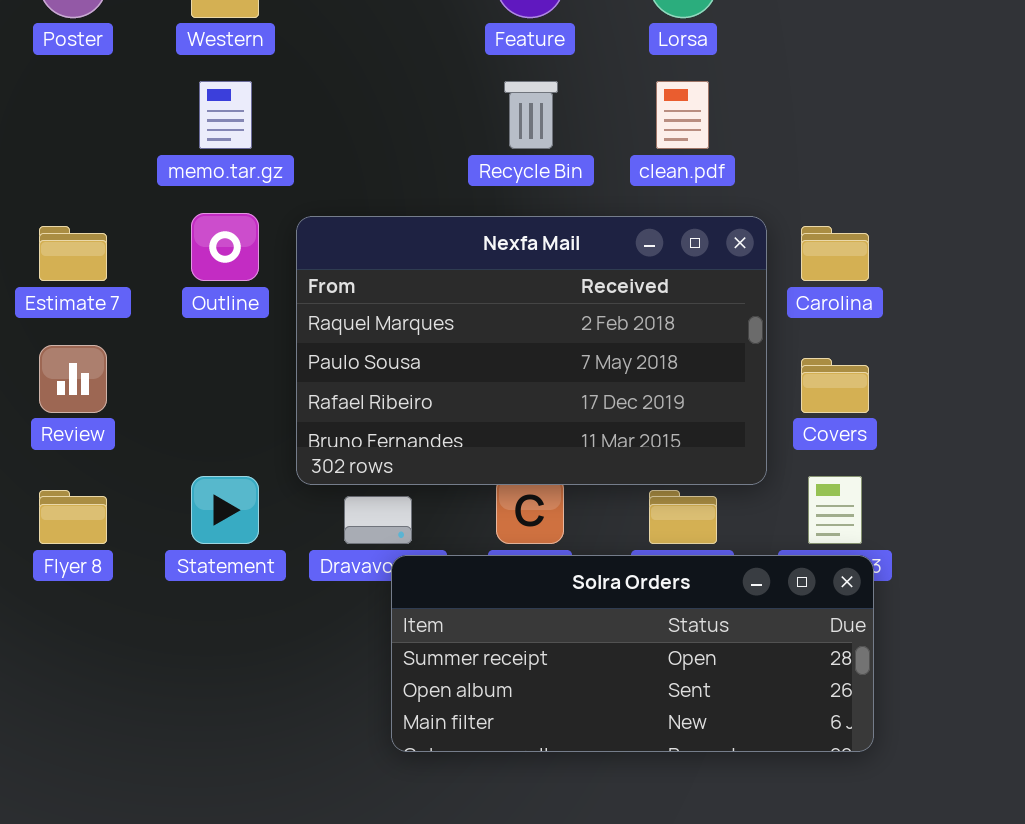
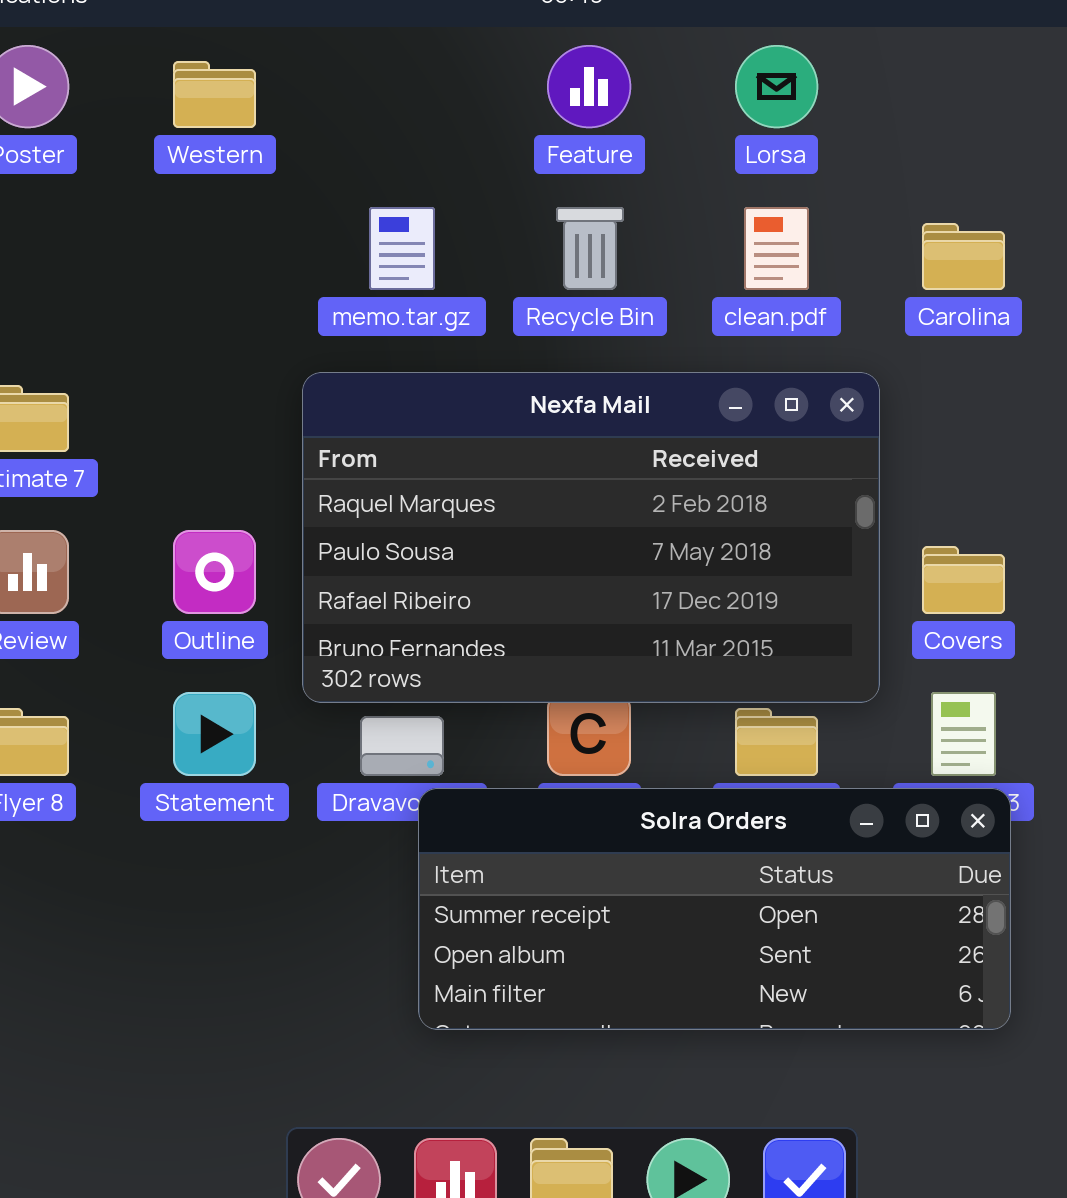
memo.tar.gz: [199,81,252,149] -> [369,207,435,290], moved
Outline: [191,213,259,281] -> [173,530,256,614], moved
Carolina: [801,226,869,281] -> [922,223,1005,290], moved

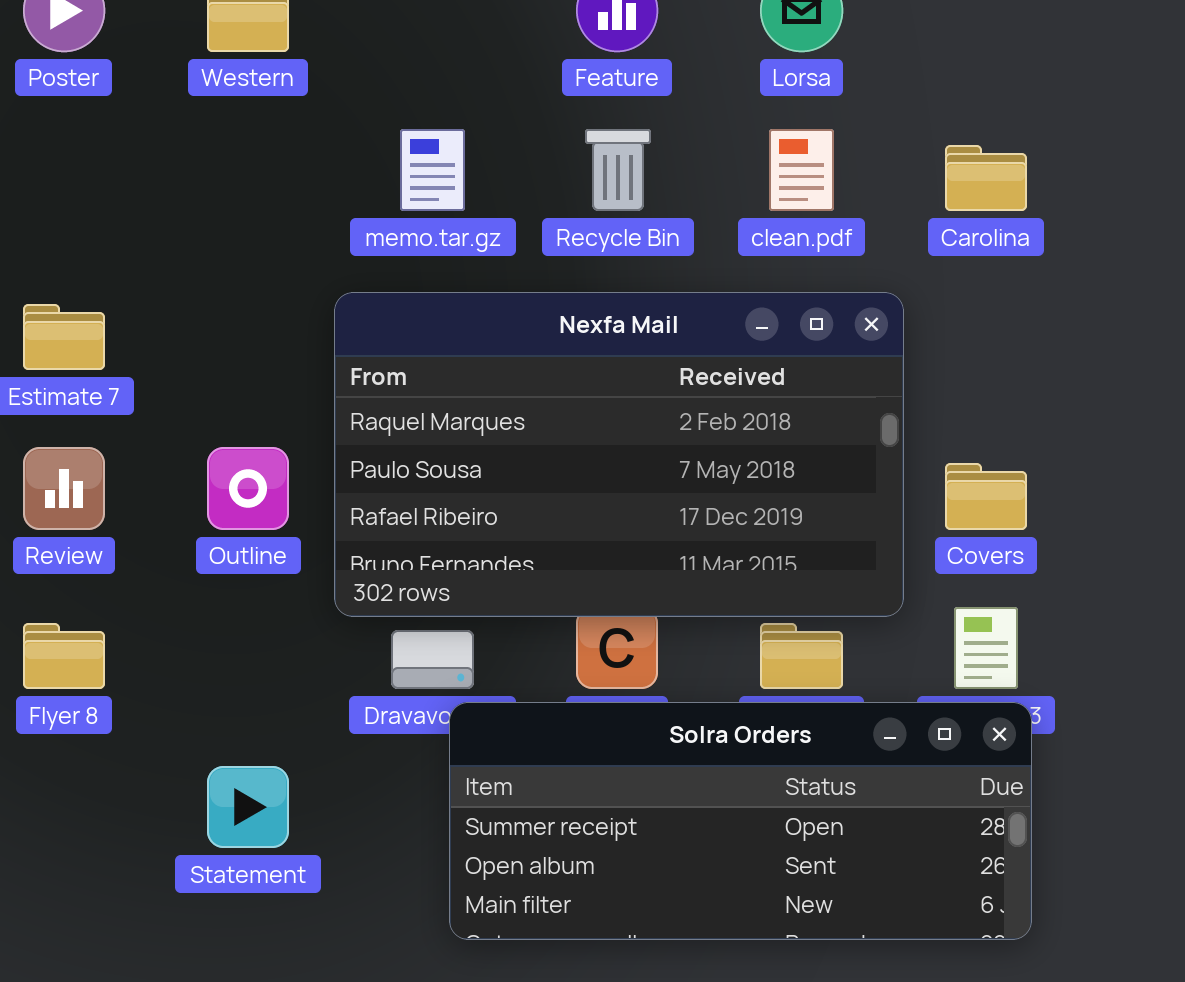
Statement: [173,692,256,776] -> [207,766,289,848], moved

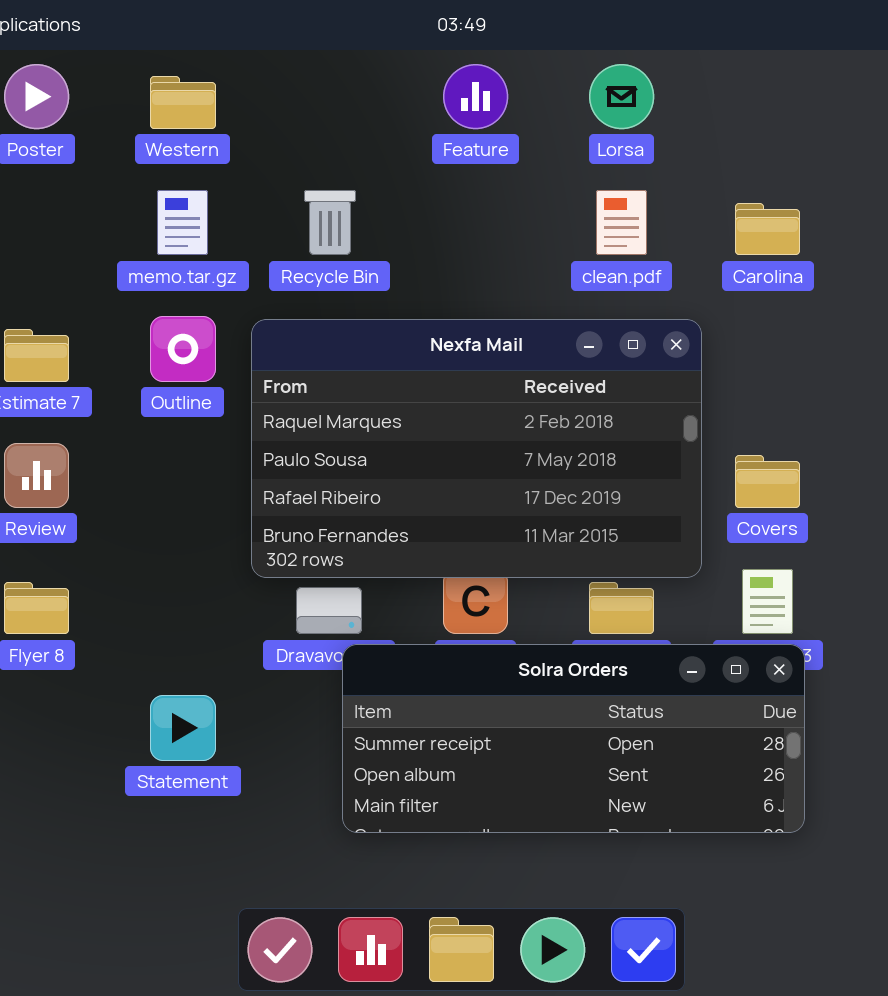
memo.tar.gz: [400,129,465,211] -> [157,190,208,255], moved
Recycle Bin: [585,129,651,211] -> [304,190,356,255], moved
Outline: [207,447,289,530] -> [150,316,216,382], moved

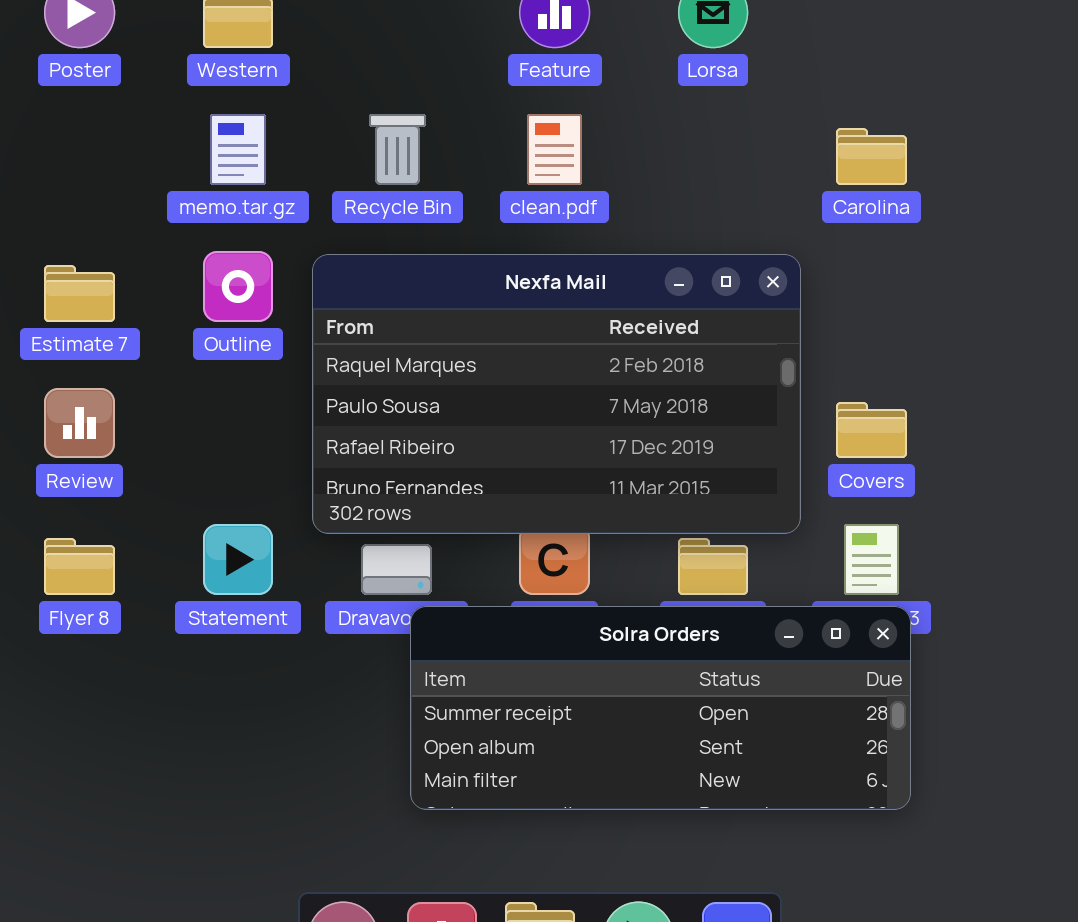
clean.pdf: [596,190,647,255] -> [527,114,582,185], moved
Statement: [150,695,216,761] -> [203,524,273,595], moved

